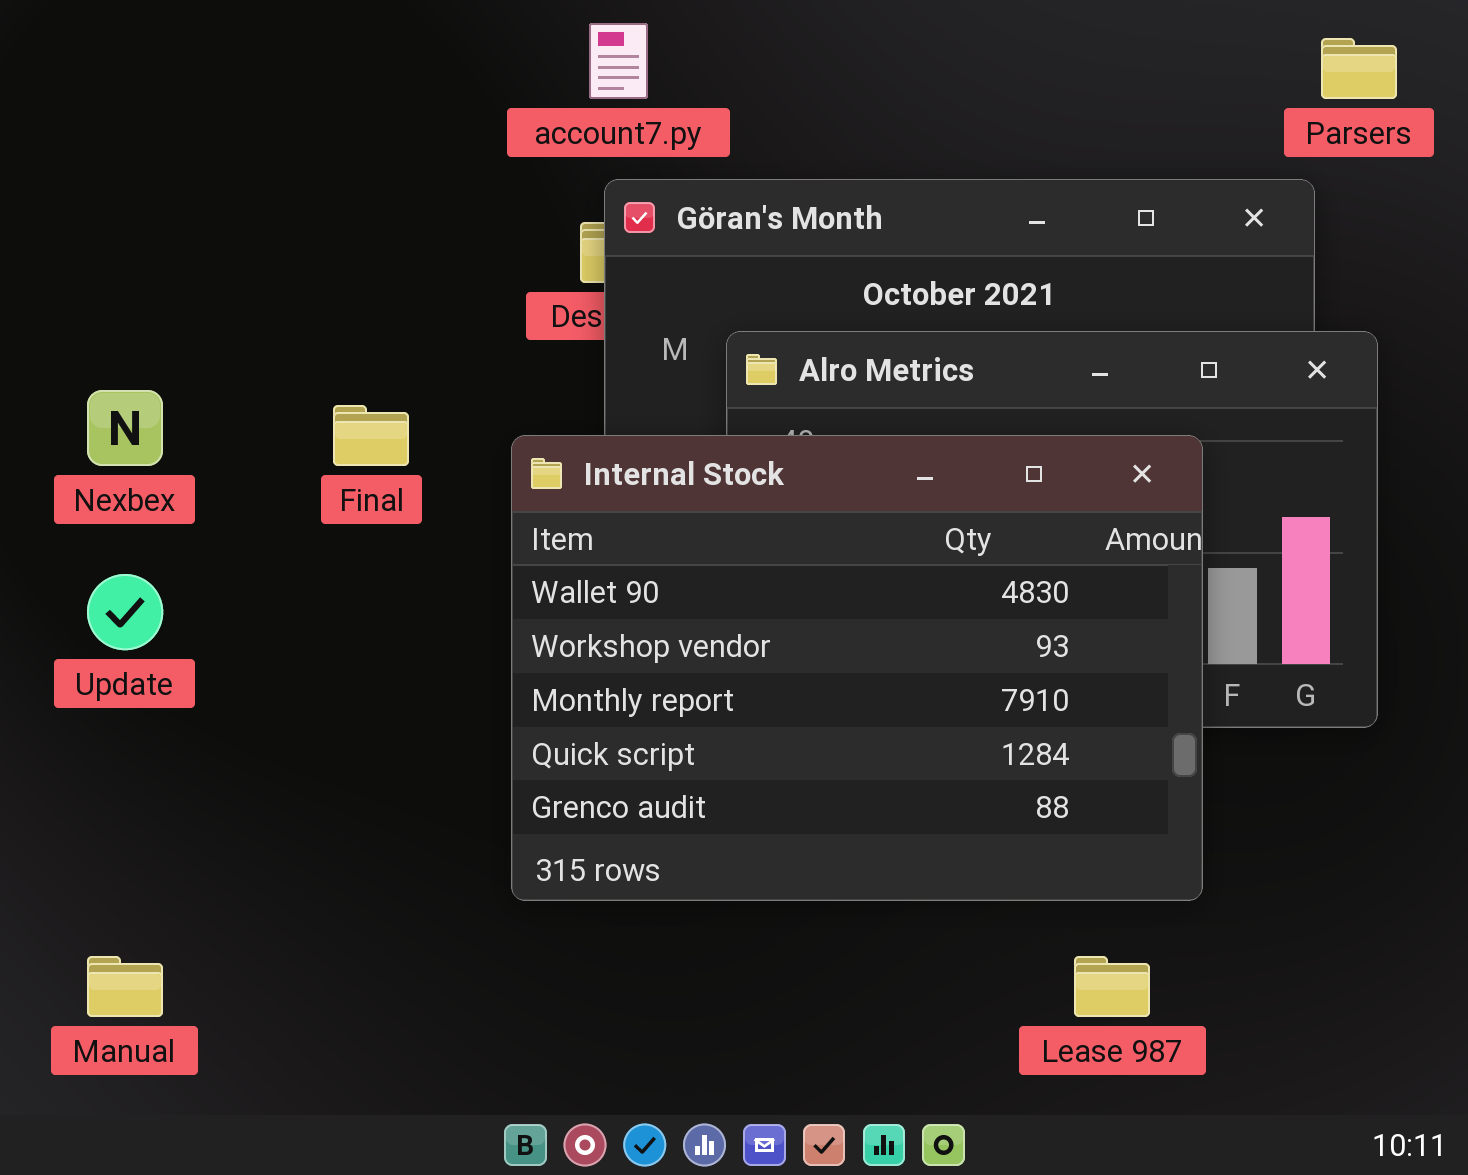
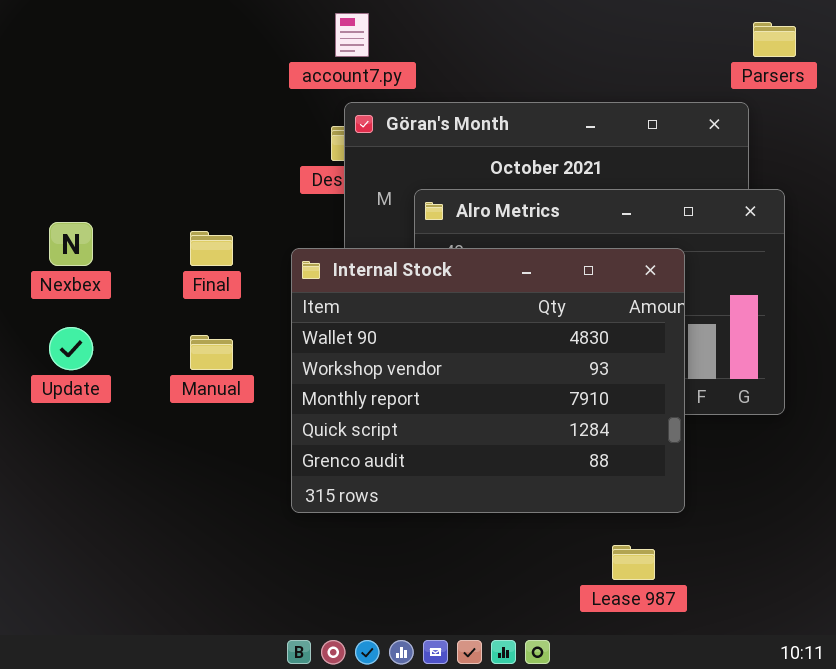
Manual: [87,956,163,1017] -> [190,335,233,370], moved

